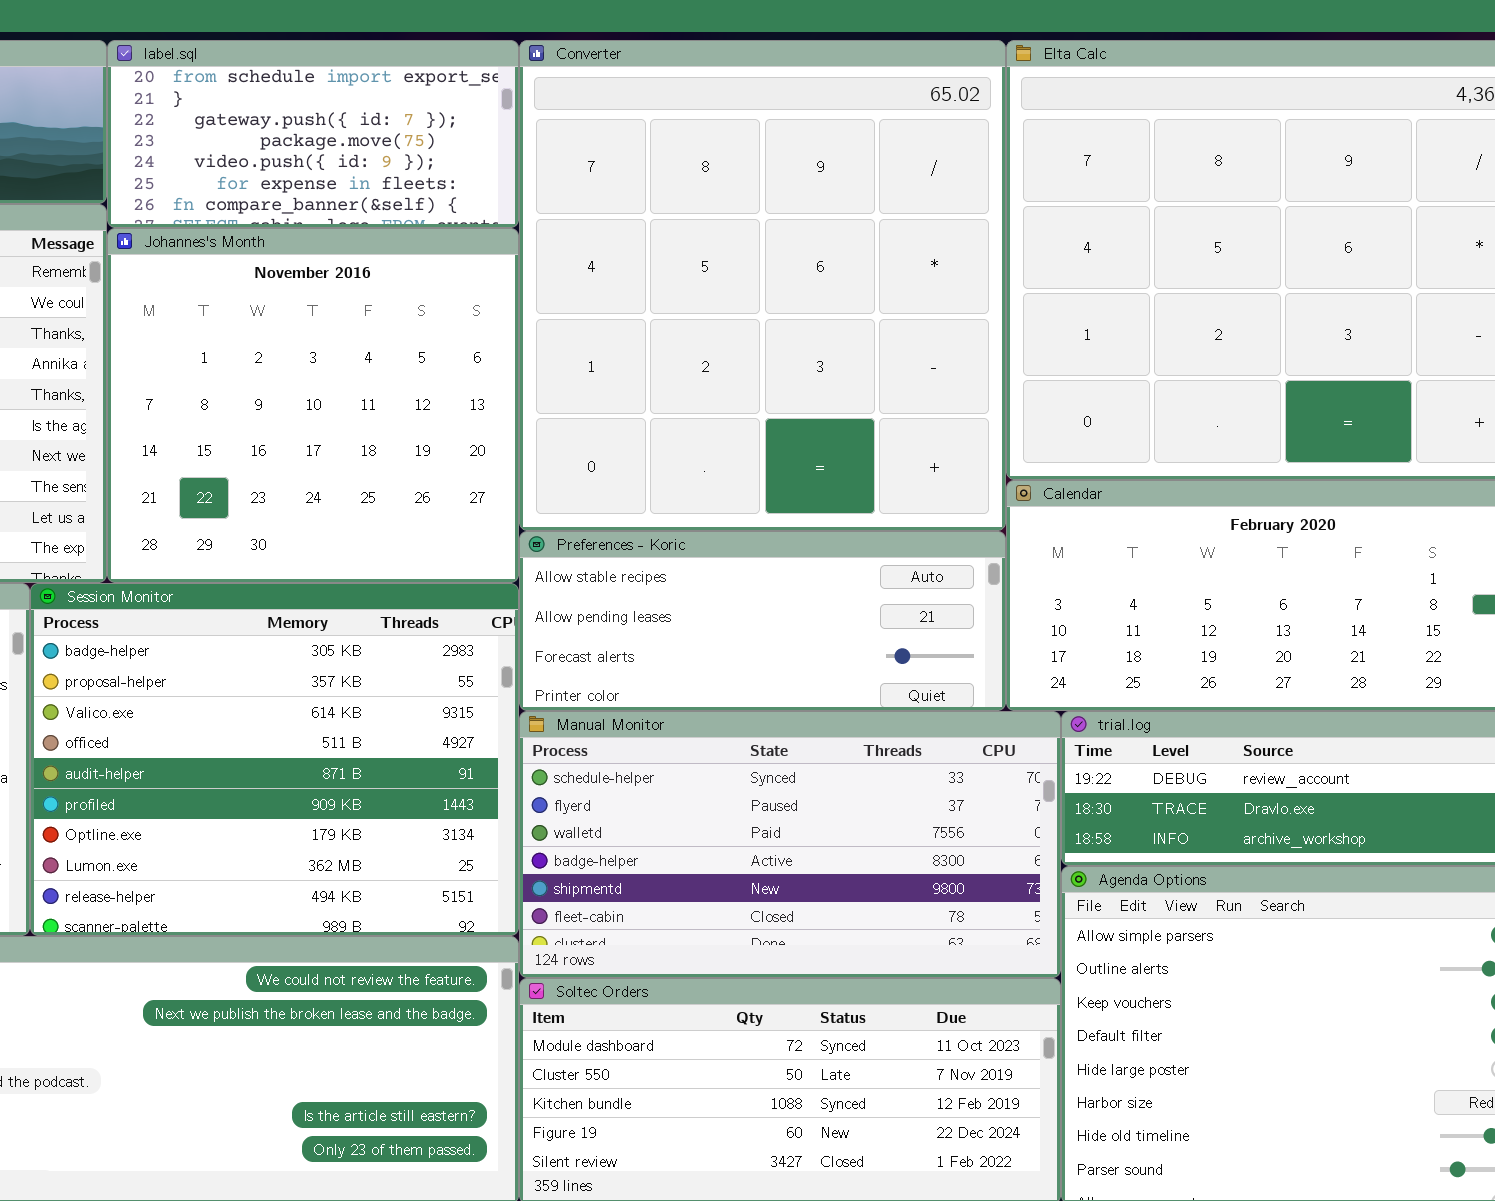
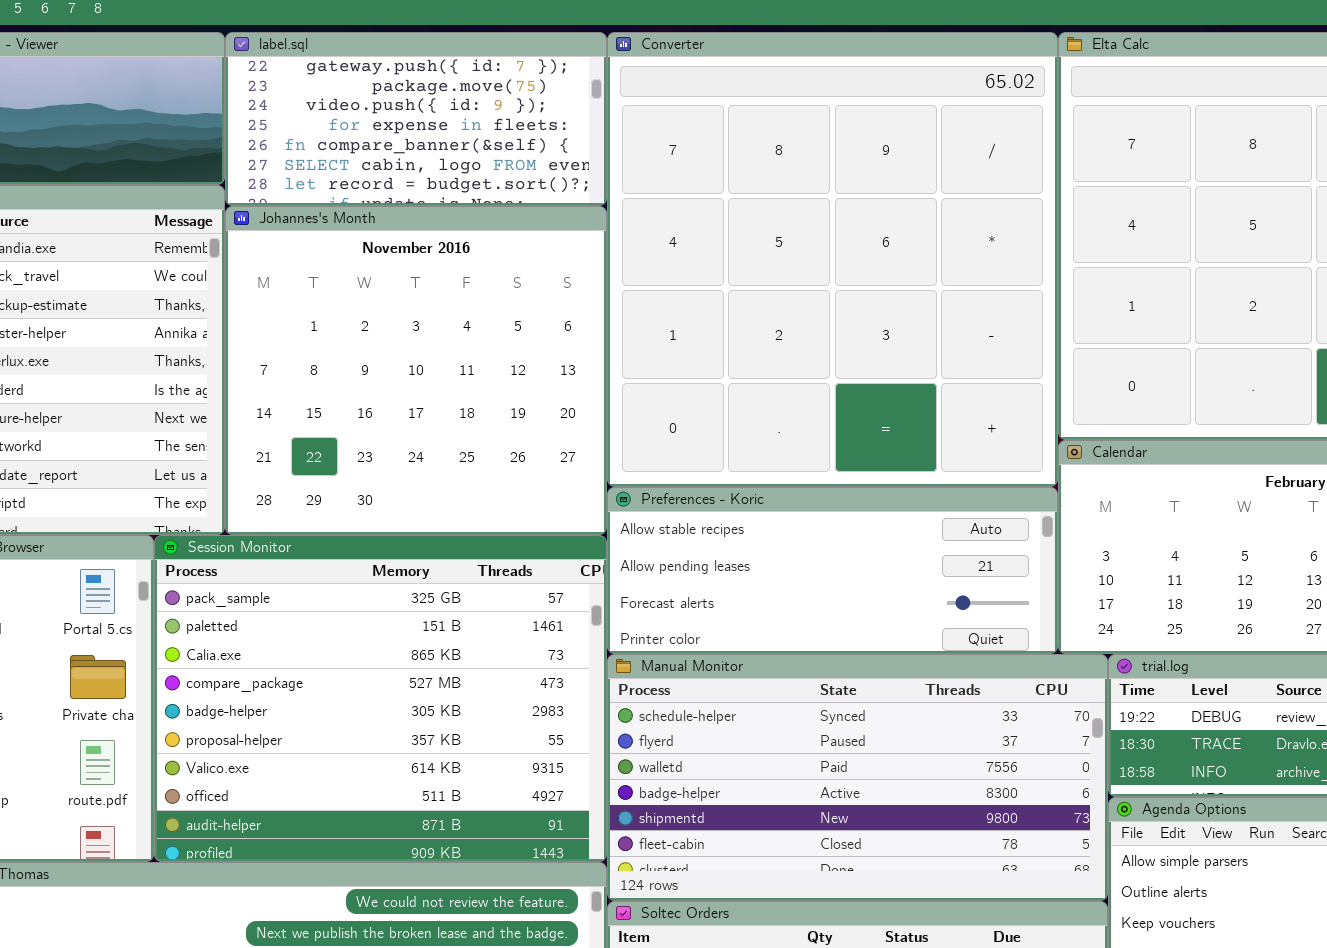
label.sql: [107,40,519,228] -> [225,32,607,206], scrolled down 2 rows
Session Monitor: [30,583,519,936] -> [154,535,607,862], scrolled up 4 rows

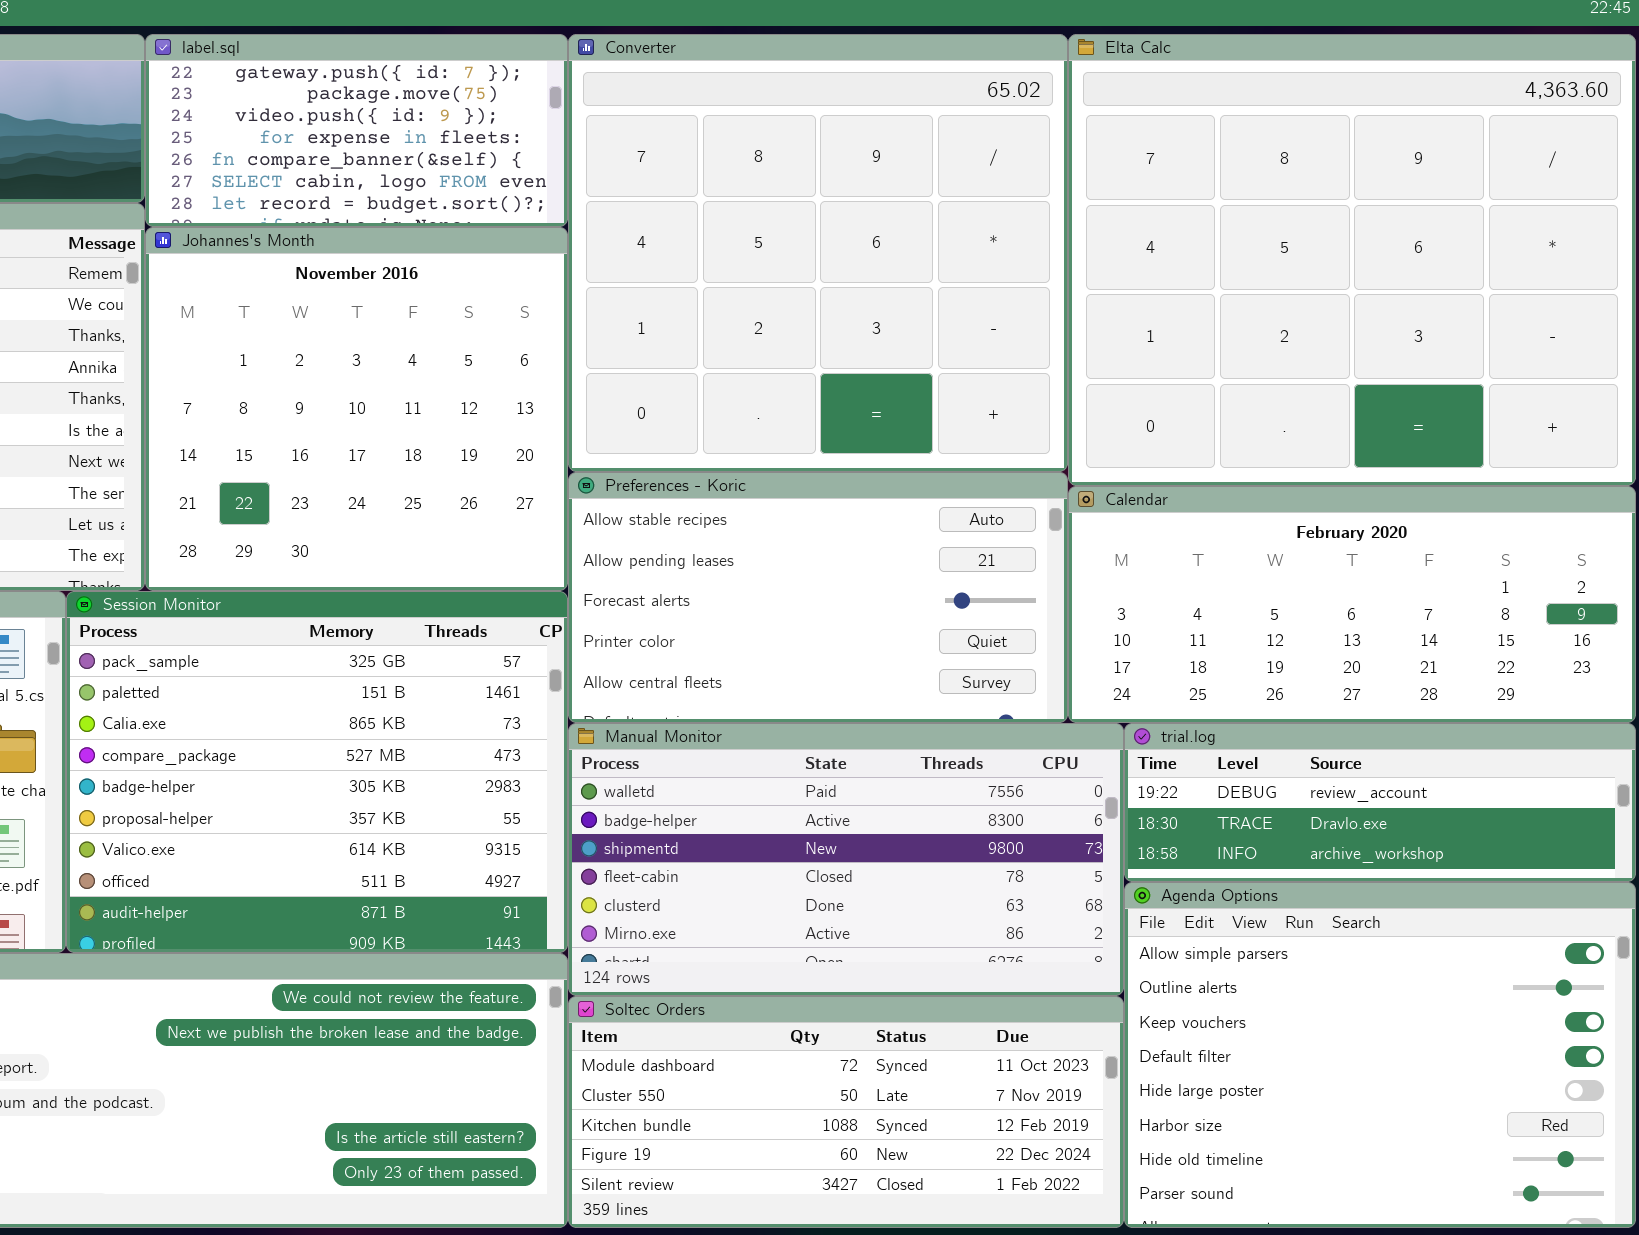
Converter: [607,32,1058,487] -> [568,34,1068,472], resized
Preferences - Koric: [607,487,1058,654] -> [568,472,1068,723], resized
Manual Monitor: [607,654,1108,901] -> [568,723,1124,996], scrolled down 2 rows

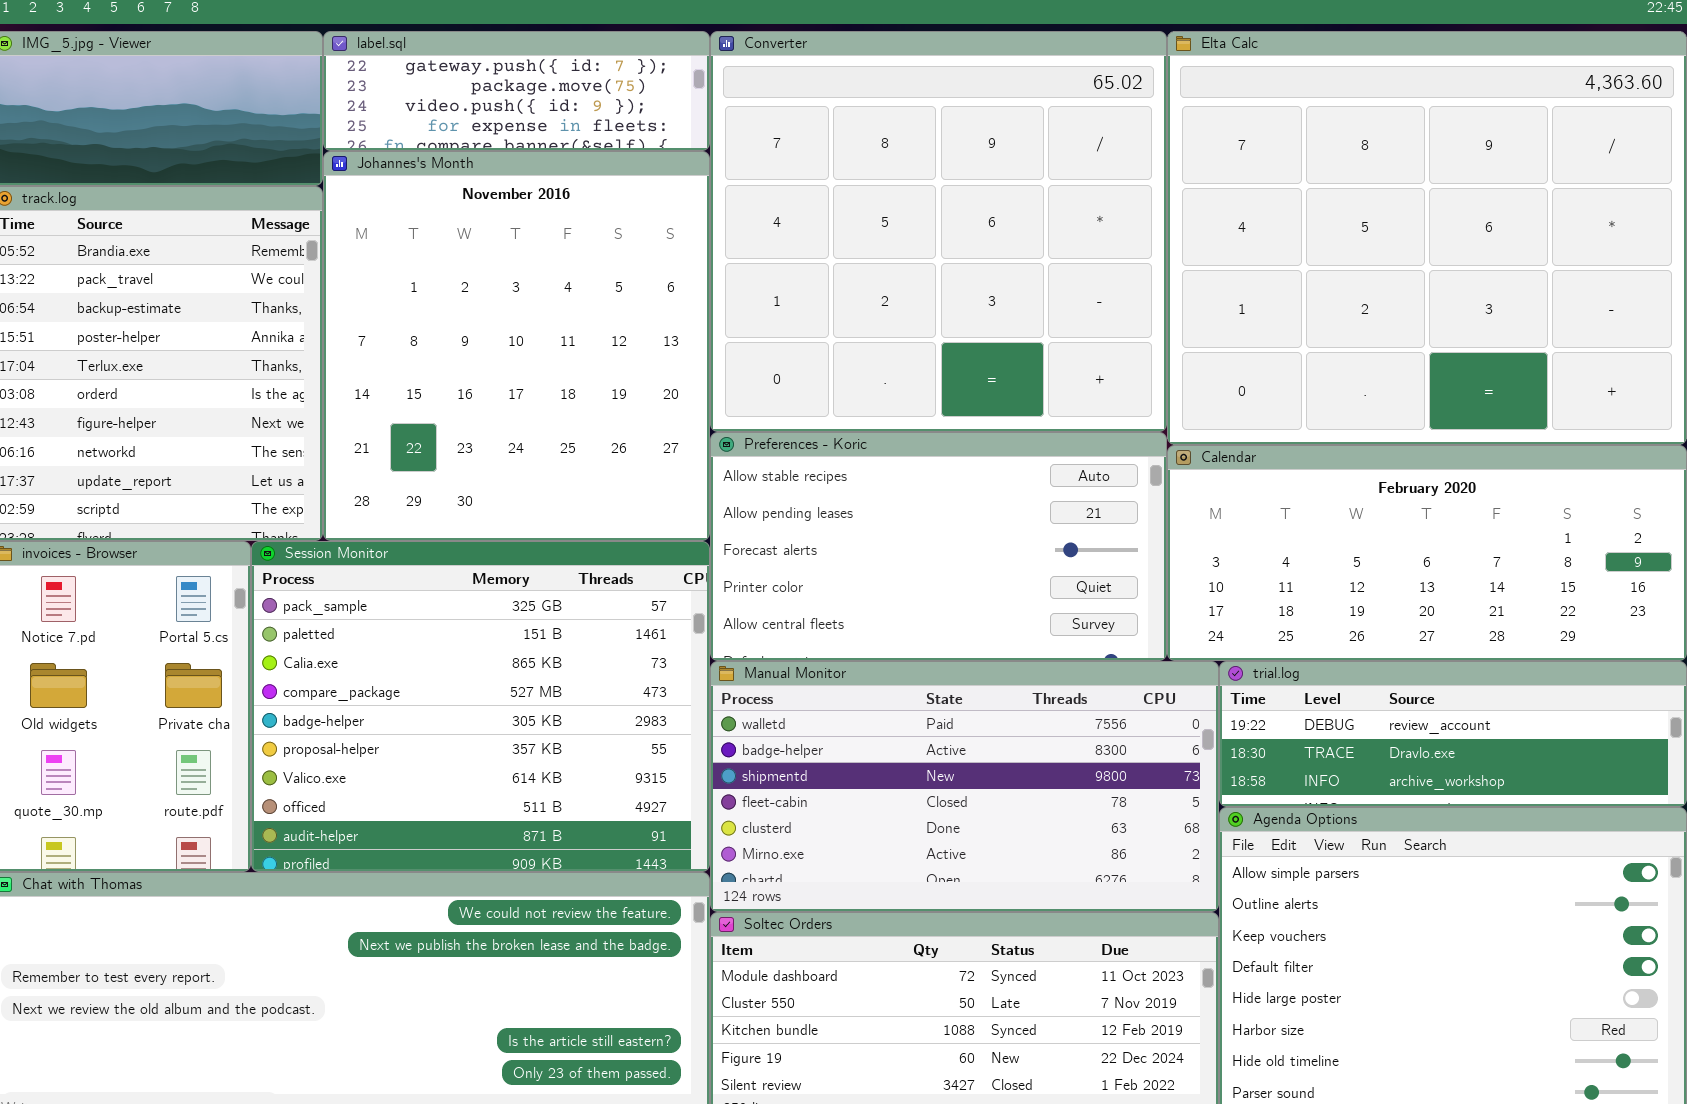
label.sql: [145,34,568,227] -> [323,31,710,151], resized
Johannes's Month: [145,227,568,591] -> [323,151,710,541], resized

